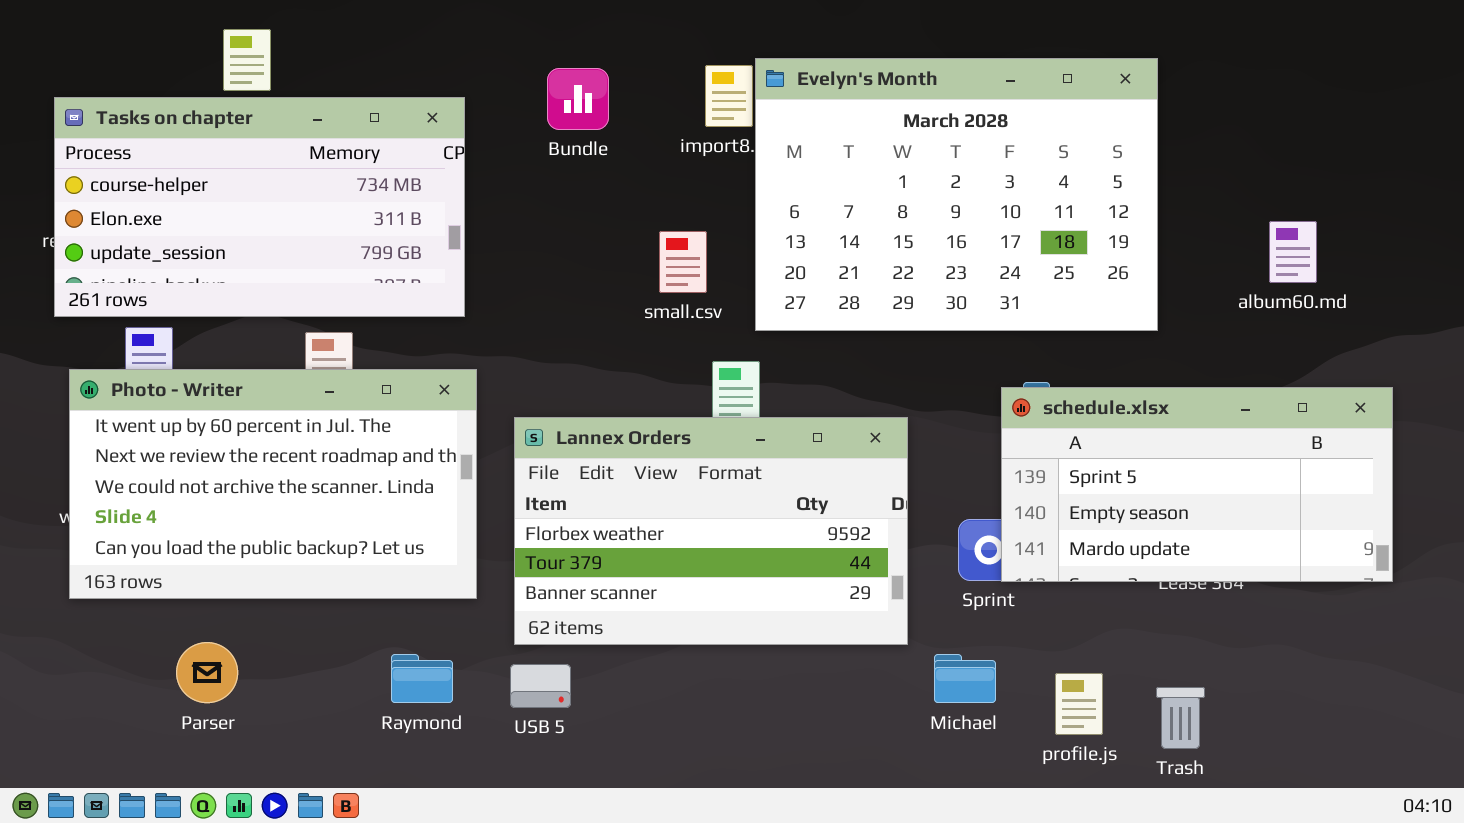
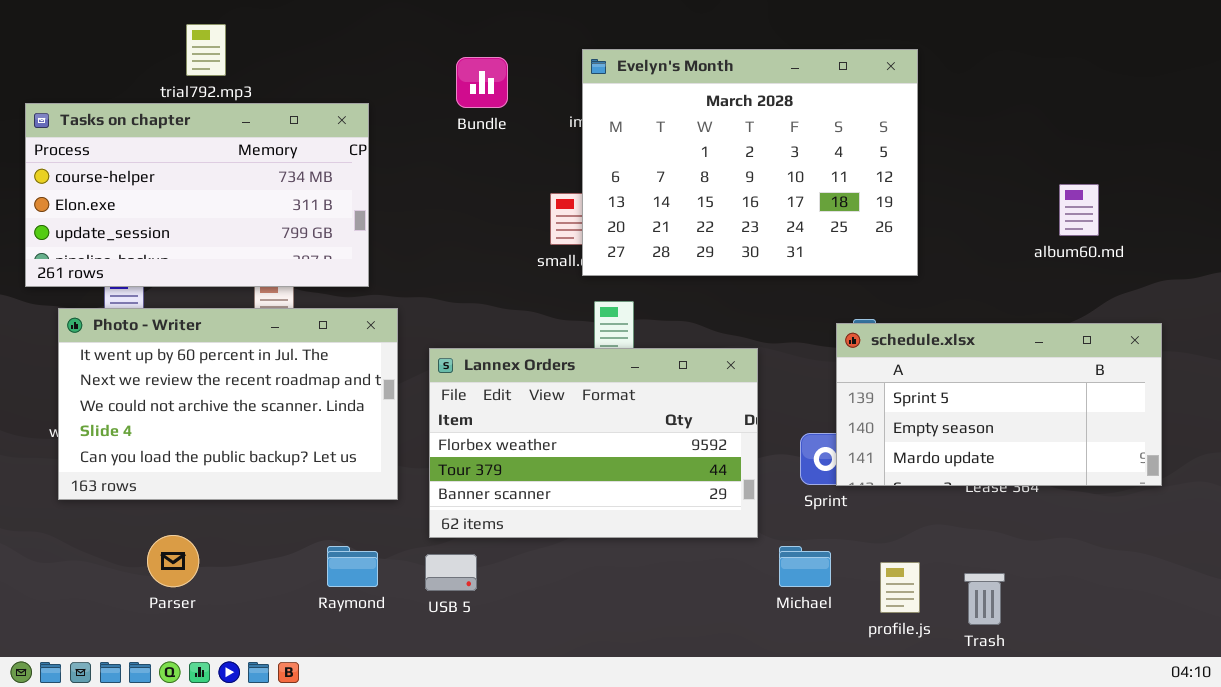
Evelyn's Month: [755,58,1158,331] -> [582,49,918,276], moved
Tasks on chapter: [54,97,465,317] -> [25,103,369,287], moved

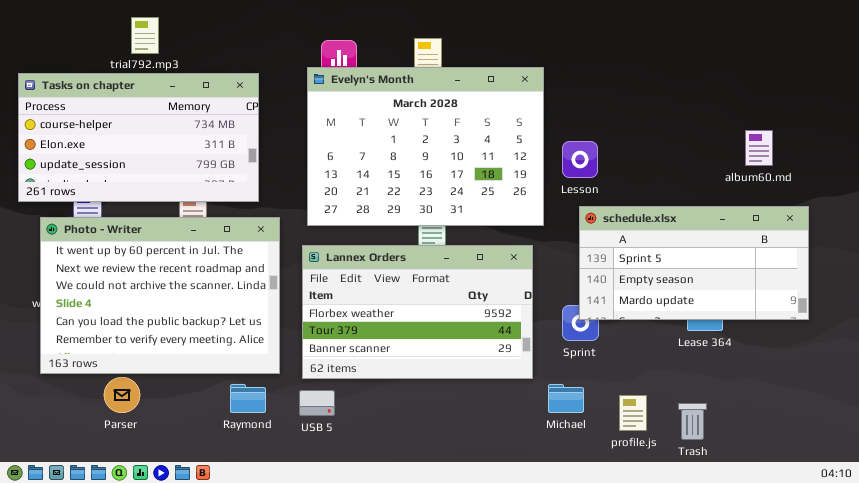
Evelyn's Month: [582,49,918,276] -> [307,67,544,226], moved
Photo - Writer: [58,308,398,500] -> [40,217,280,374], resized
schedule.xlsx: [836,323,1162,486] -> [579,206,809,320], moved

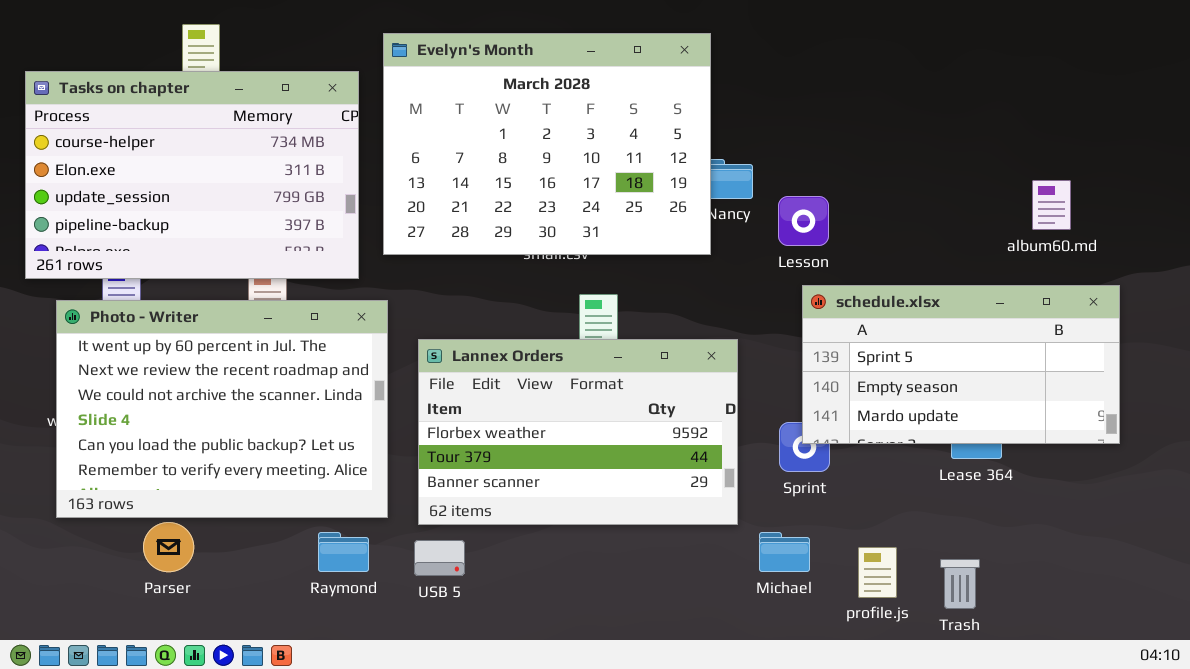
Evelyn's Month: [307,67,544,226] -> [383,33,711,255], moved
Tasks on chapter: [18,73,259,202] -> [25,71,359,279], resized

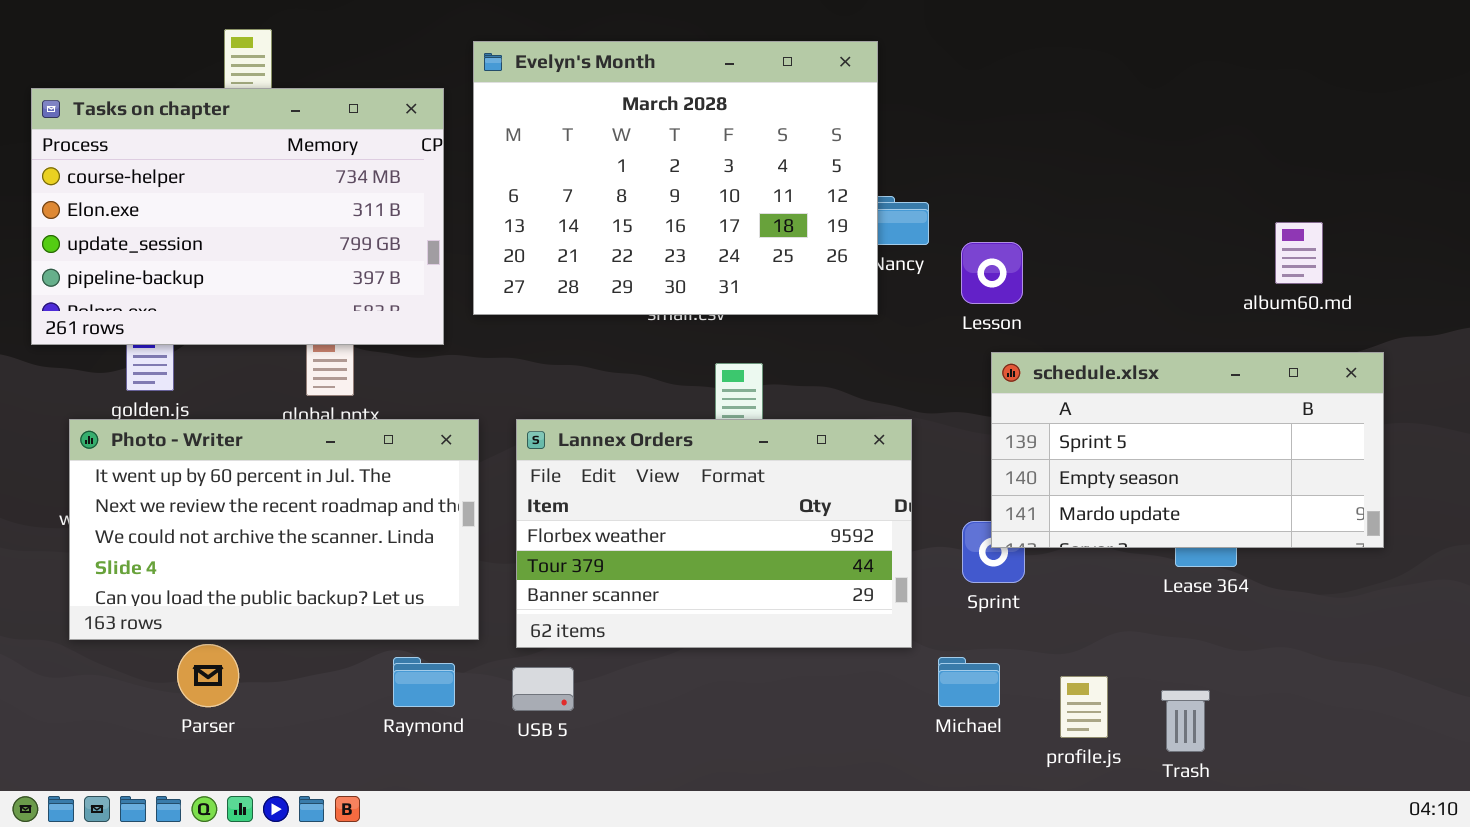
Photo - Writer: [56,300,388,518] -> [69,419,479,640], resized

